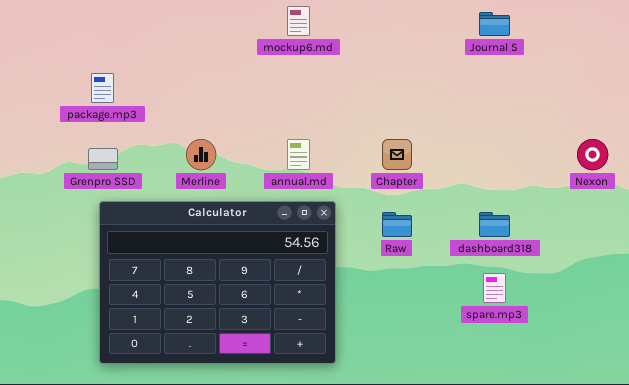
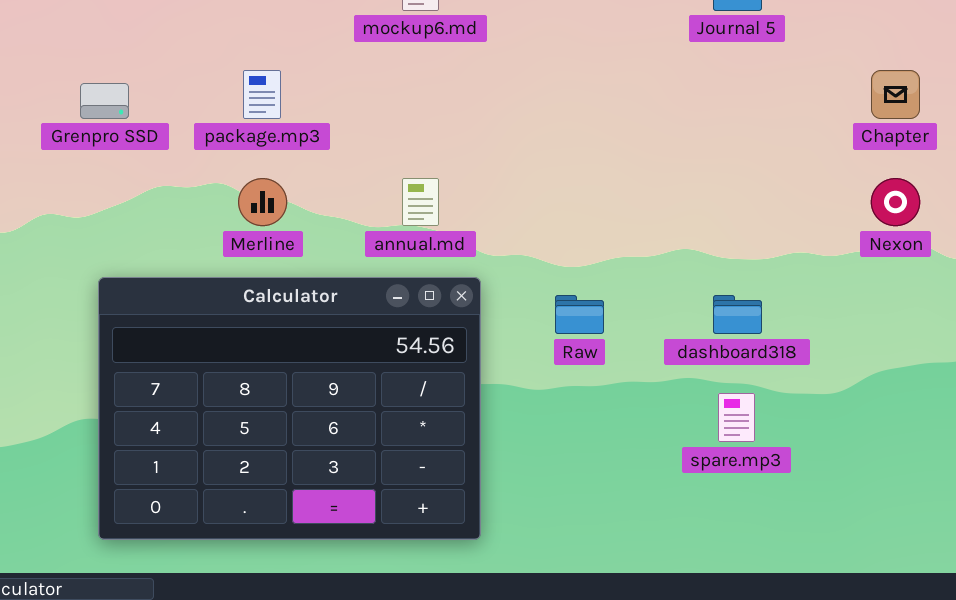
package.mp3: [91,73,114,103] -> [243,70,281,119], moved
Chapter: [382,139,412,170] -> [871,70,920,119], moved
Grenpro SSD: [88,148,118,170] -> [80,83,129,119], moved

